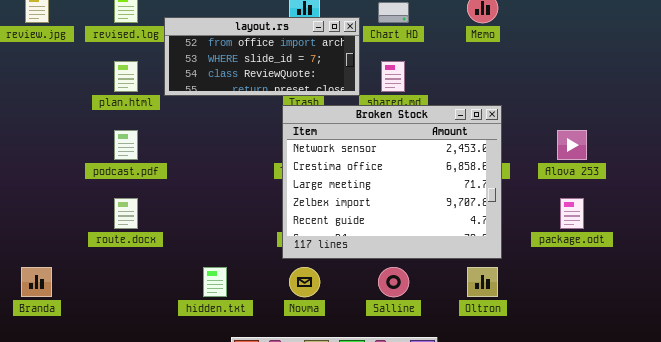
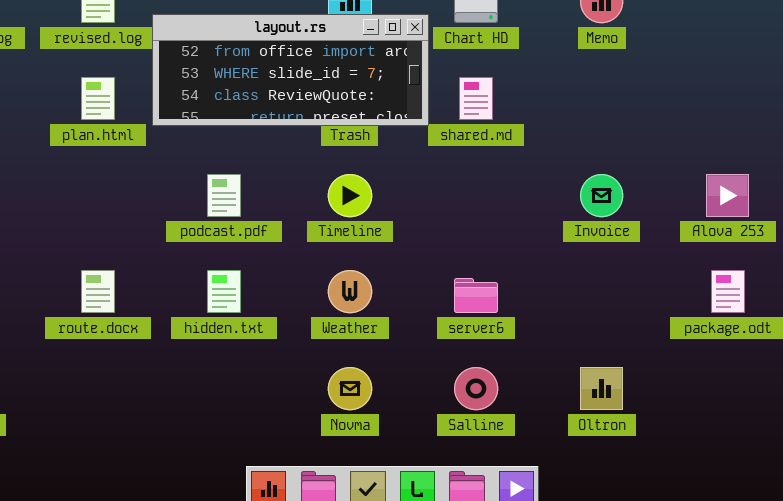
Broken Stock: [282,105,502,259] -> none, closed
podcast.pdf: [114,130,138,160] -> [207,174,241,217], moved
hidden.txt: [203,267,227,297] -> [207,270,241,313], moved

